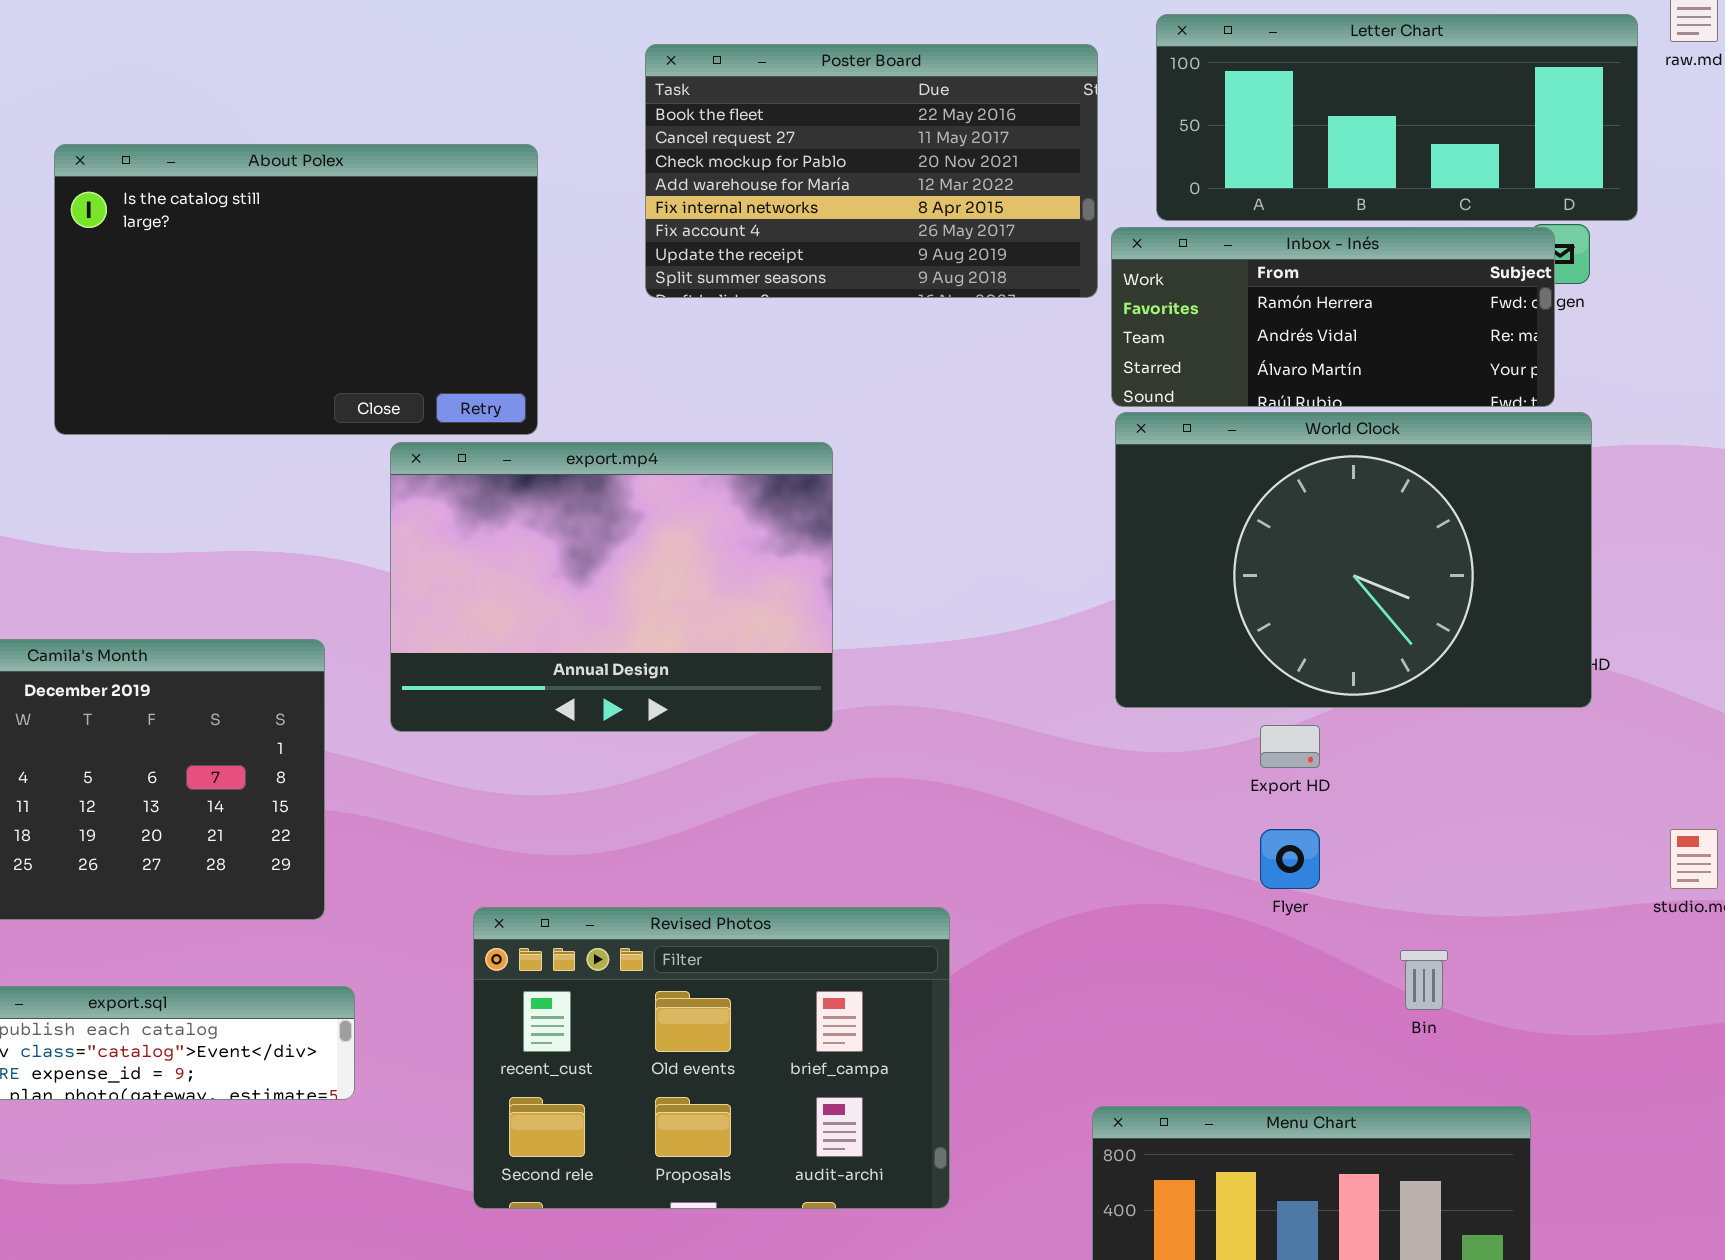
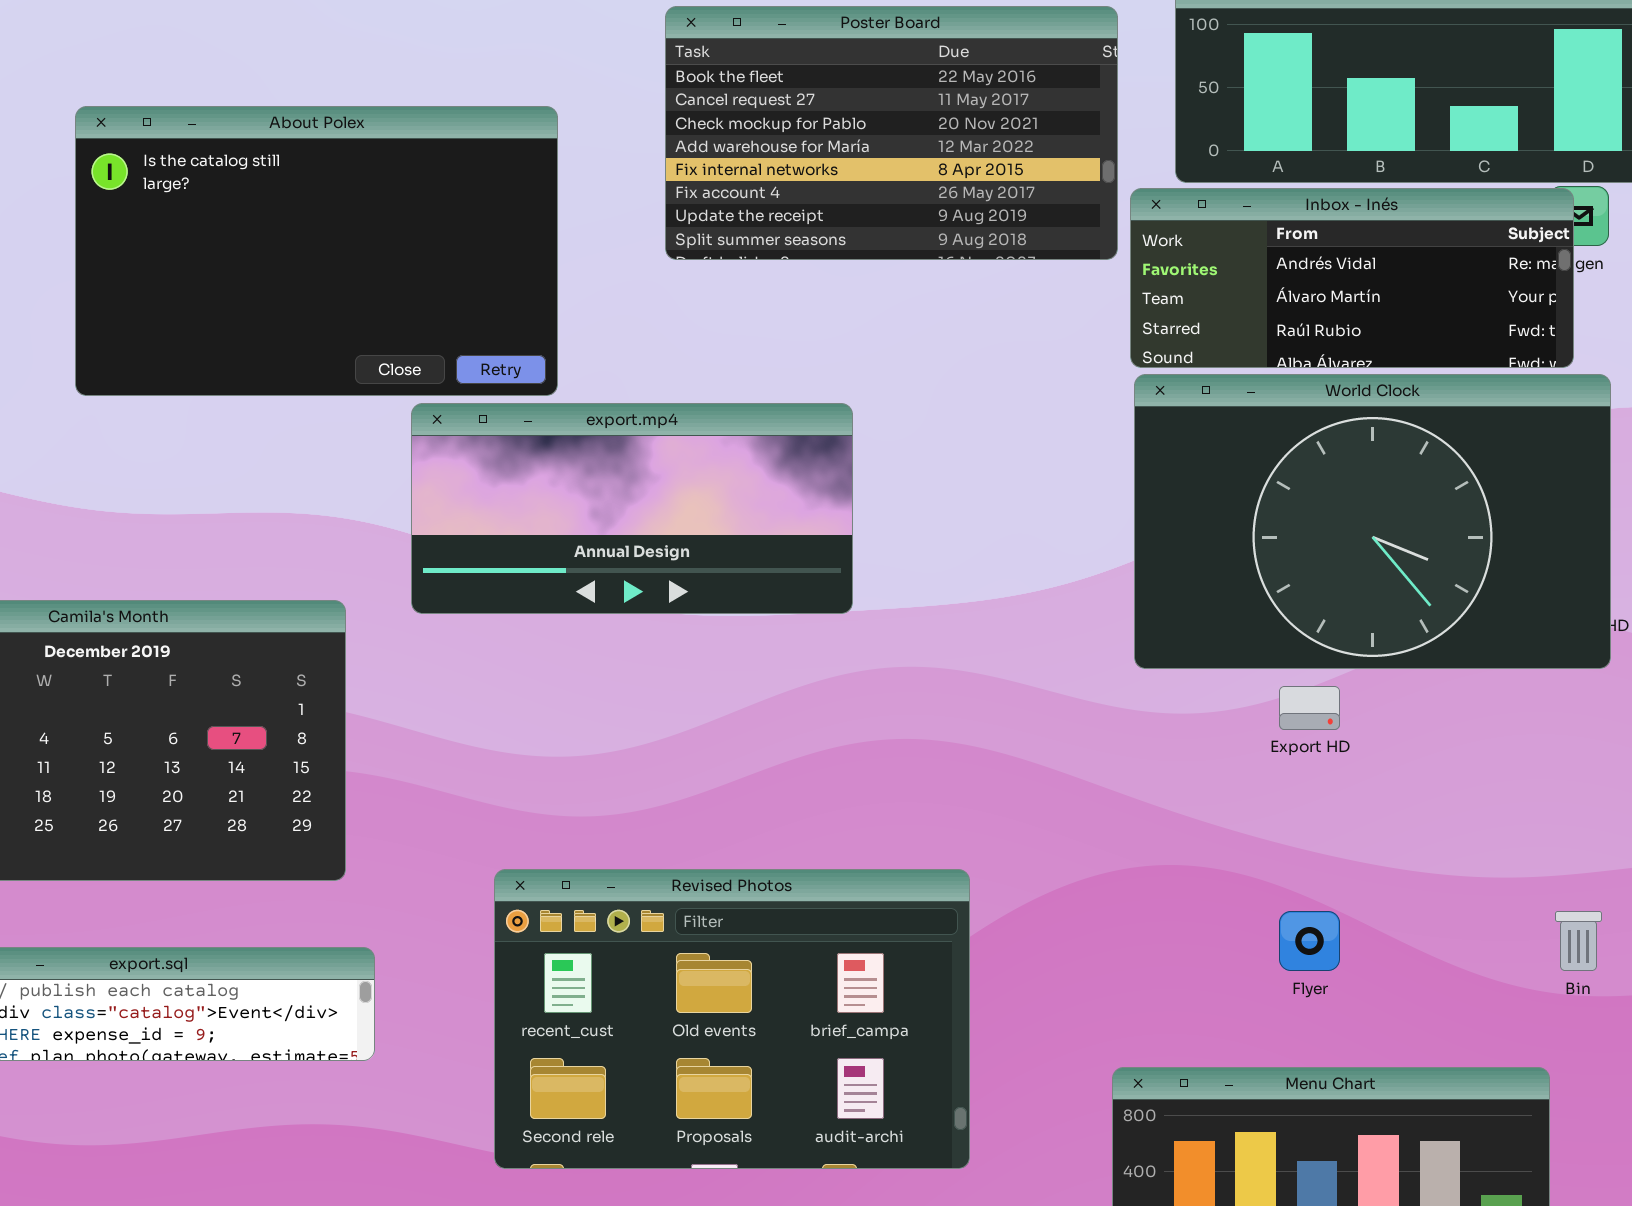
Inbox - Inés: [1111,227,1555,407] -> [1130,188,1574,368], scrolled down 1 row
export.mp4: [390,442,833,732] -> [411,403,853,614], resized
Flyer: [1260,829,1320,889] -> [1279,911,1340,971], moved
Bin: [1400,950,1448,1010] -> [1555,911,1602,971], moved

